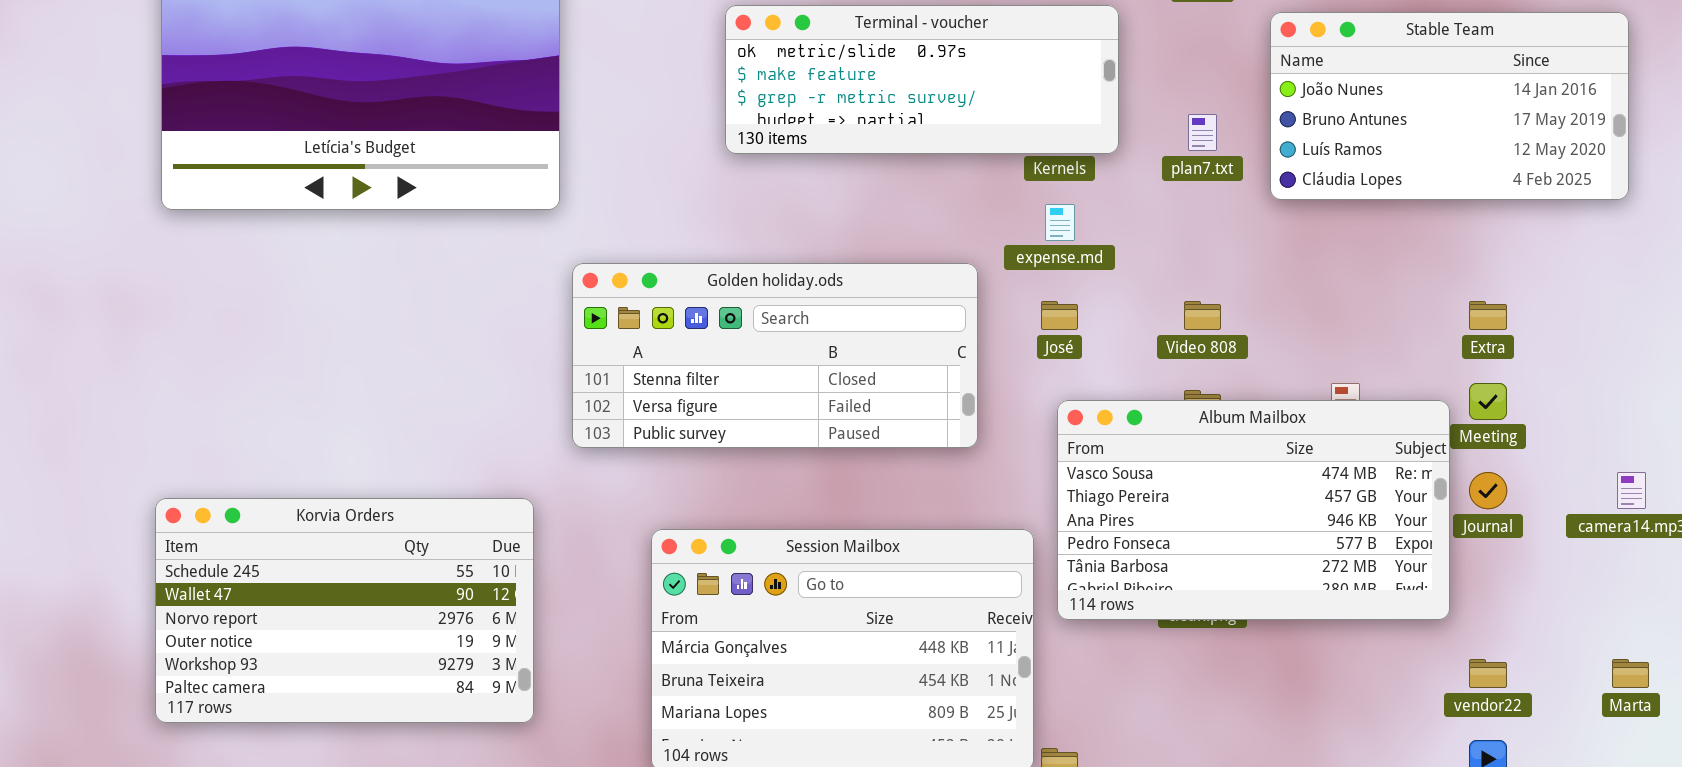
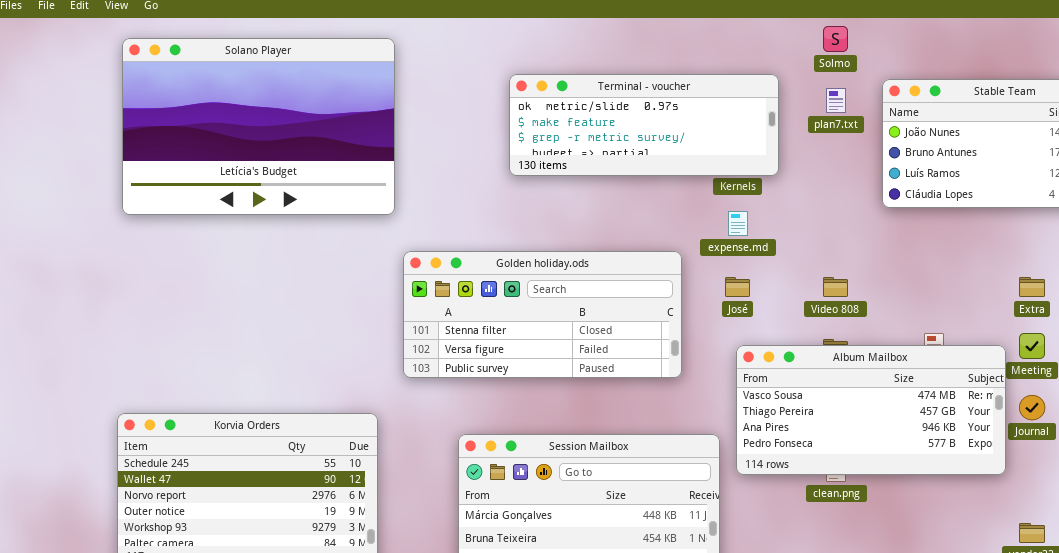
plan7.txt: [1188,114,1217,151] -> [826,88,846,113], moved
Album Mailbox: [1057,400,1450,620] -> [736,345,1006,475], resized

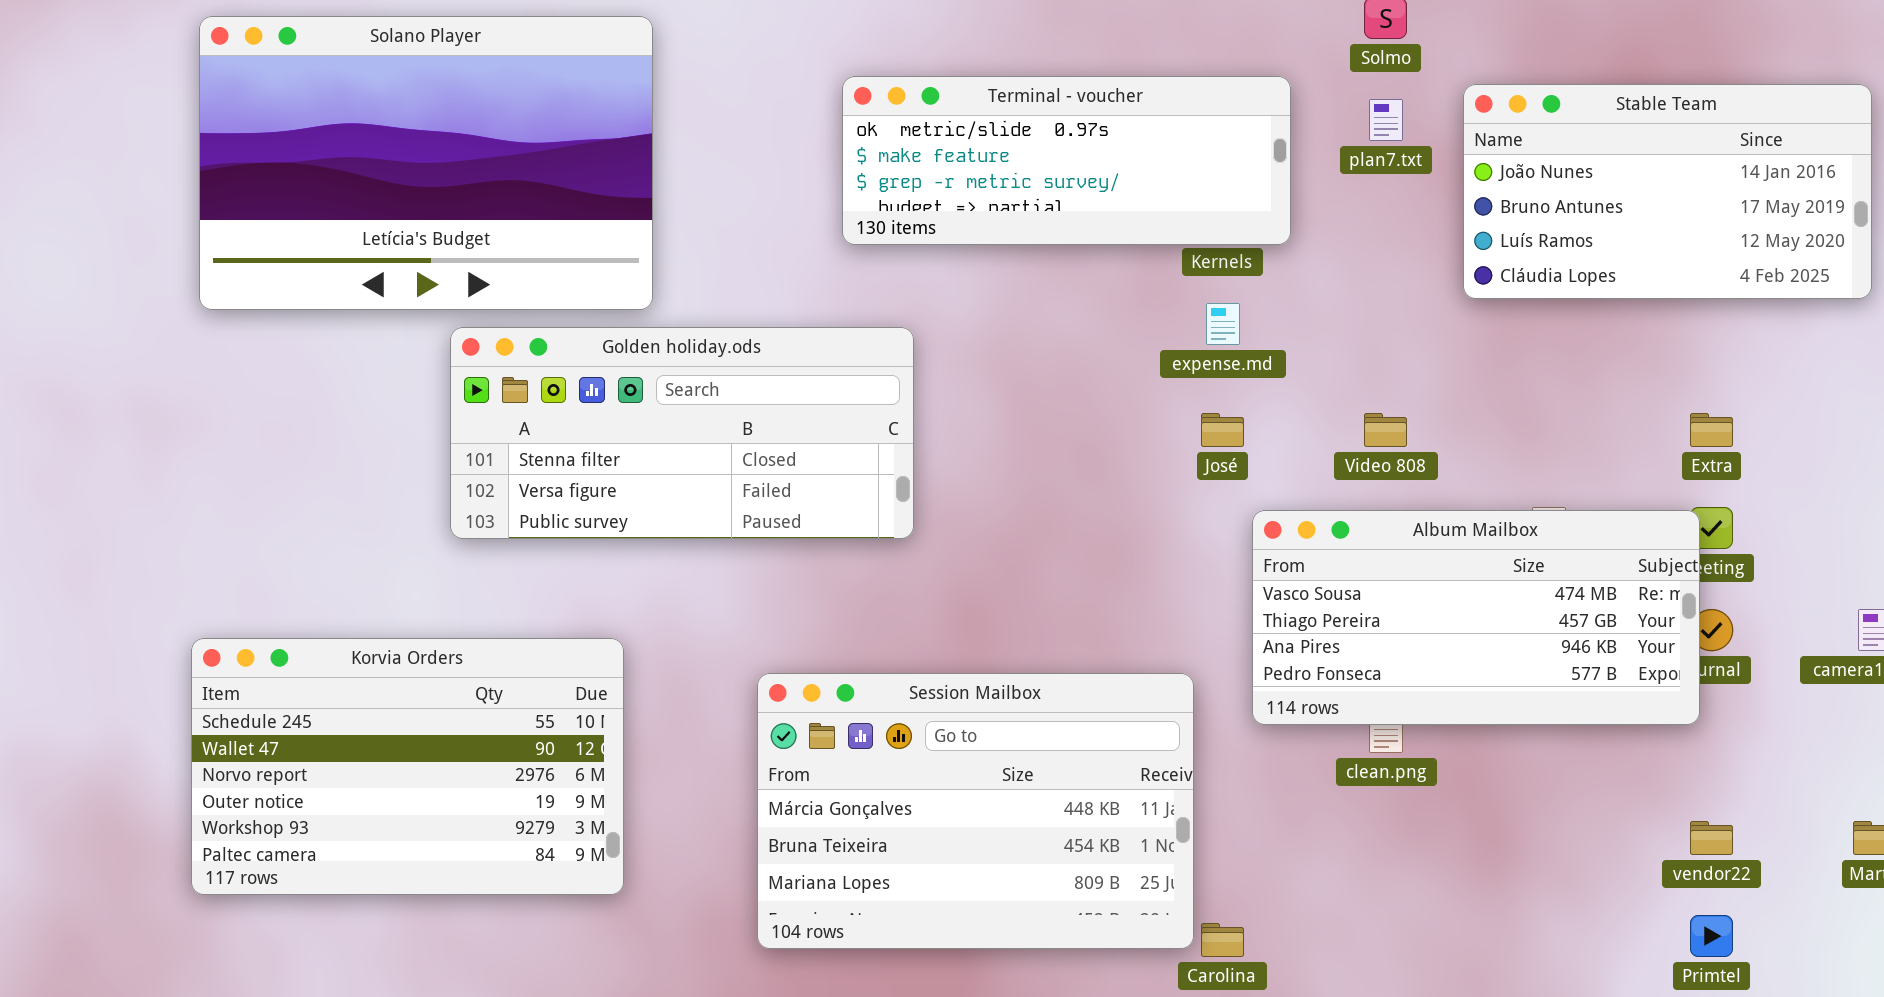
Golden holiday.ods: [403,251,682,378] -> [450,327,914,539], moved
Album Mailbox: [736,345,1006,475] -> [1252,510,1700,725], moved

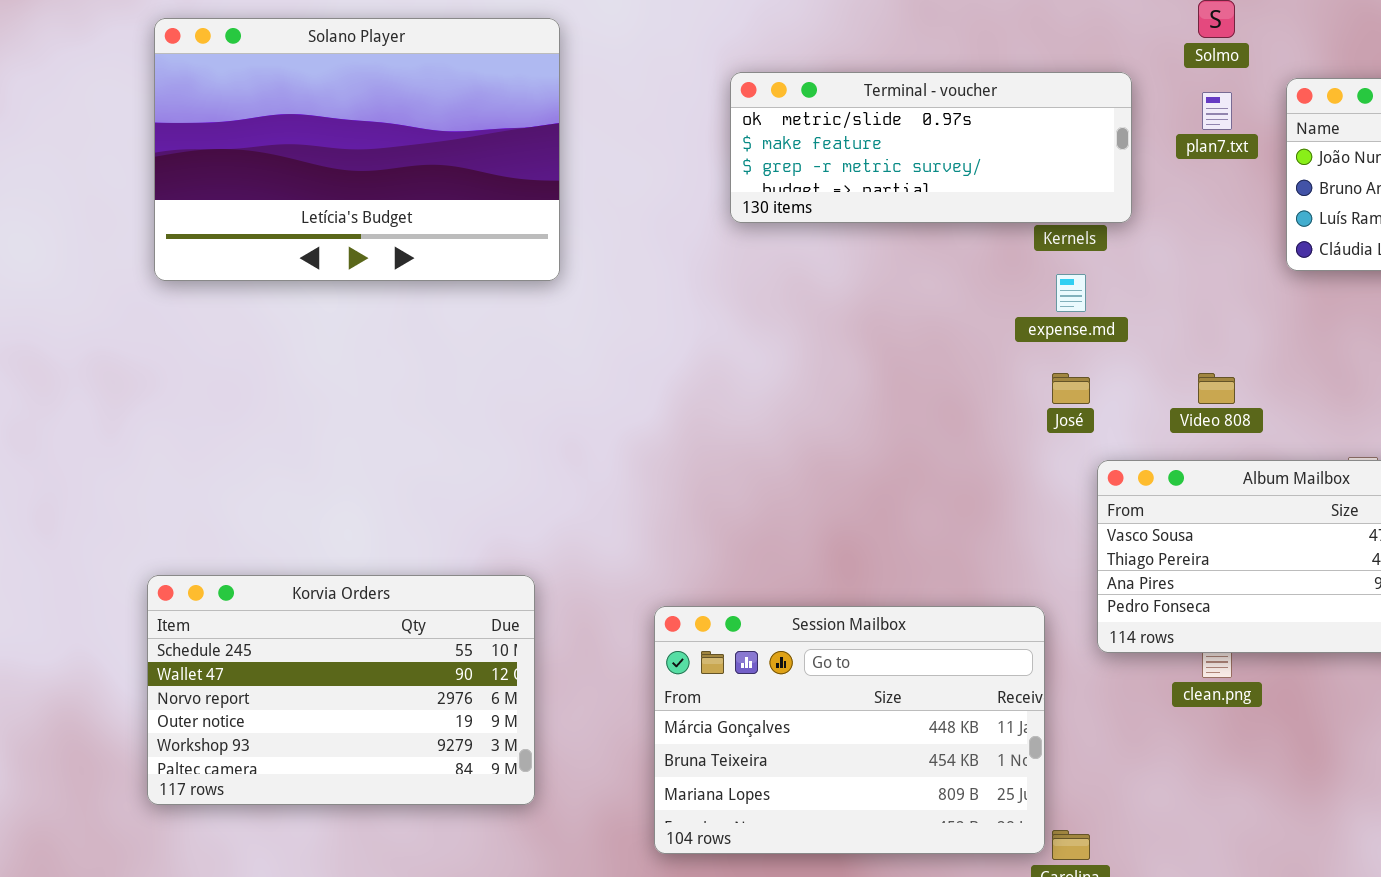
Golden holiday.ods: [450,327,914,539] -> none, closed

